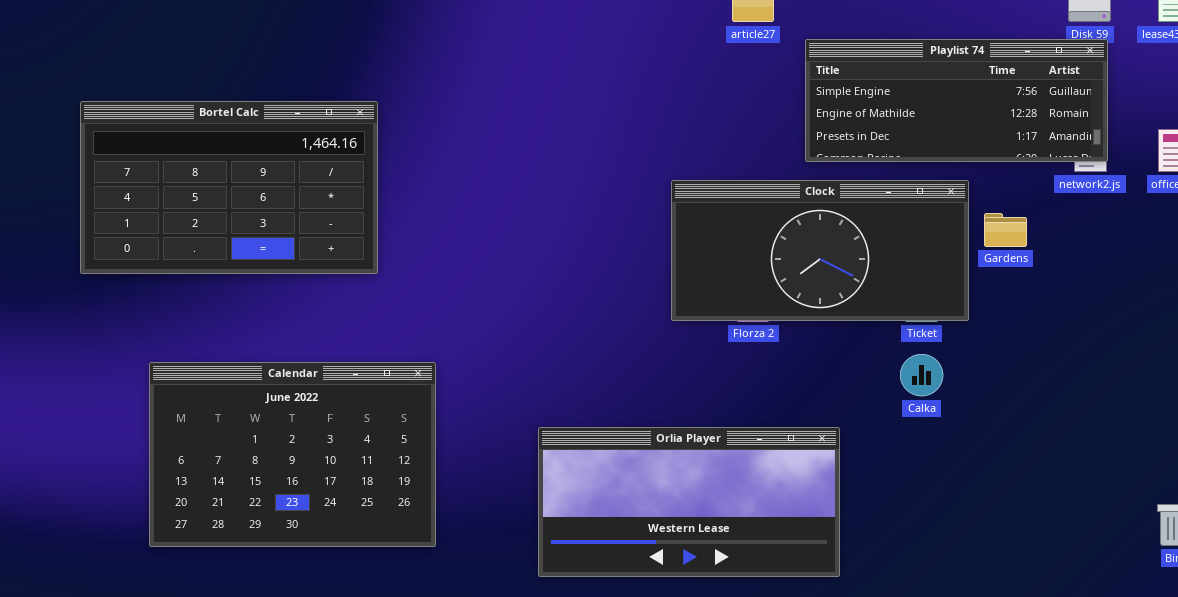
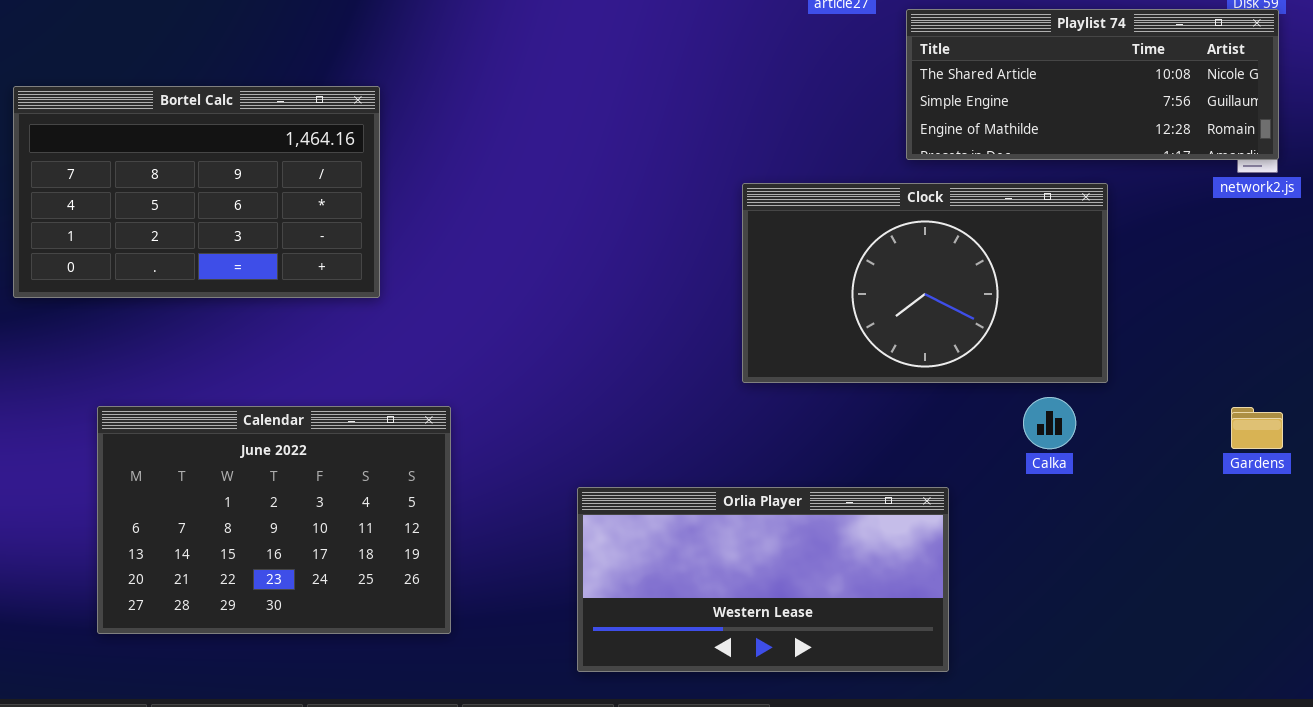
Playlist 74: [805,39,1108,162] -> [906,9,1279,160], scrolled up 1 row
Clock: [671,180,969,321] -> [742,183,1108,383], resized
Gardens: [984,213,1027,247] -> [1231,407,1283,449], moved

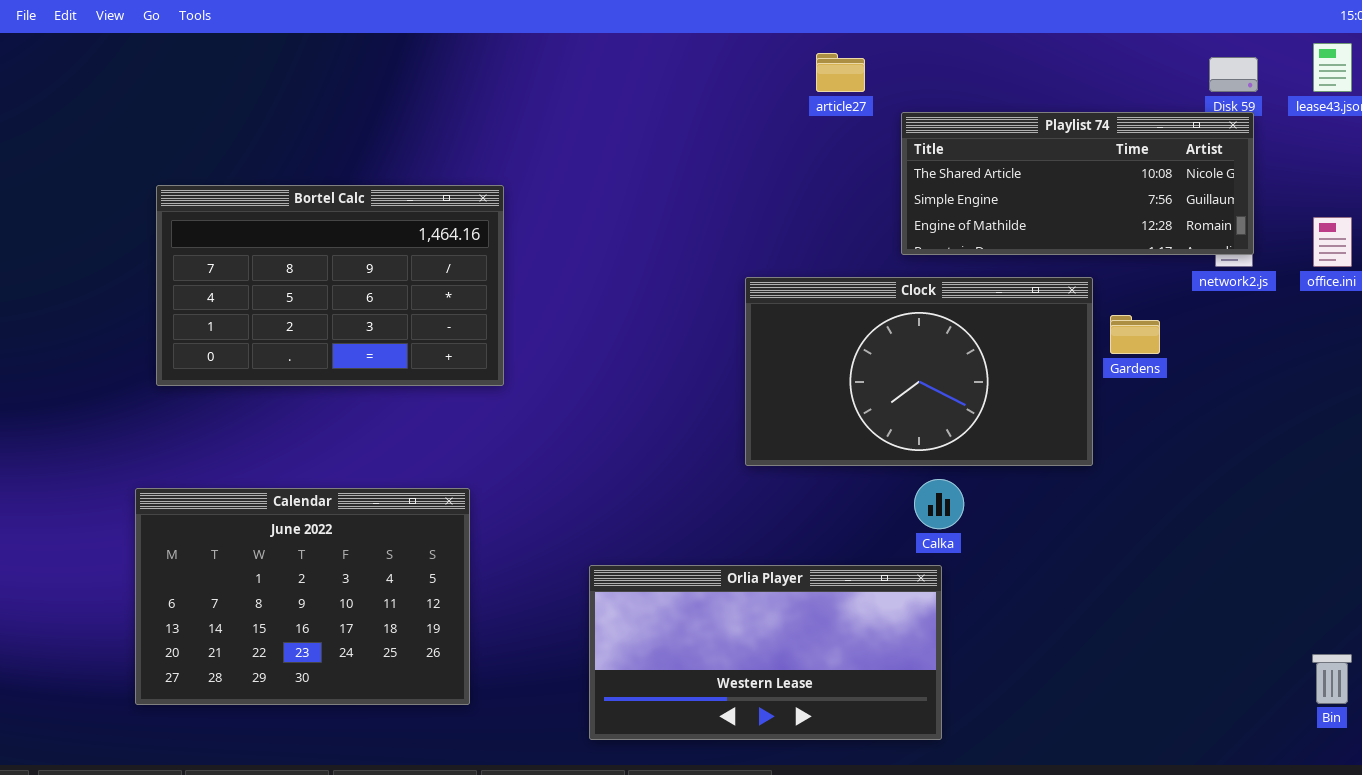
Bortel Calc: [13,86,380,298] -> [156,185,504,386], moved
Calka: [1023,397,1076,449] -> [914,479,964,529], moved
Gardens: [1231,407,1283,449] -> [1110,315,1160,354], moved

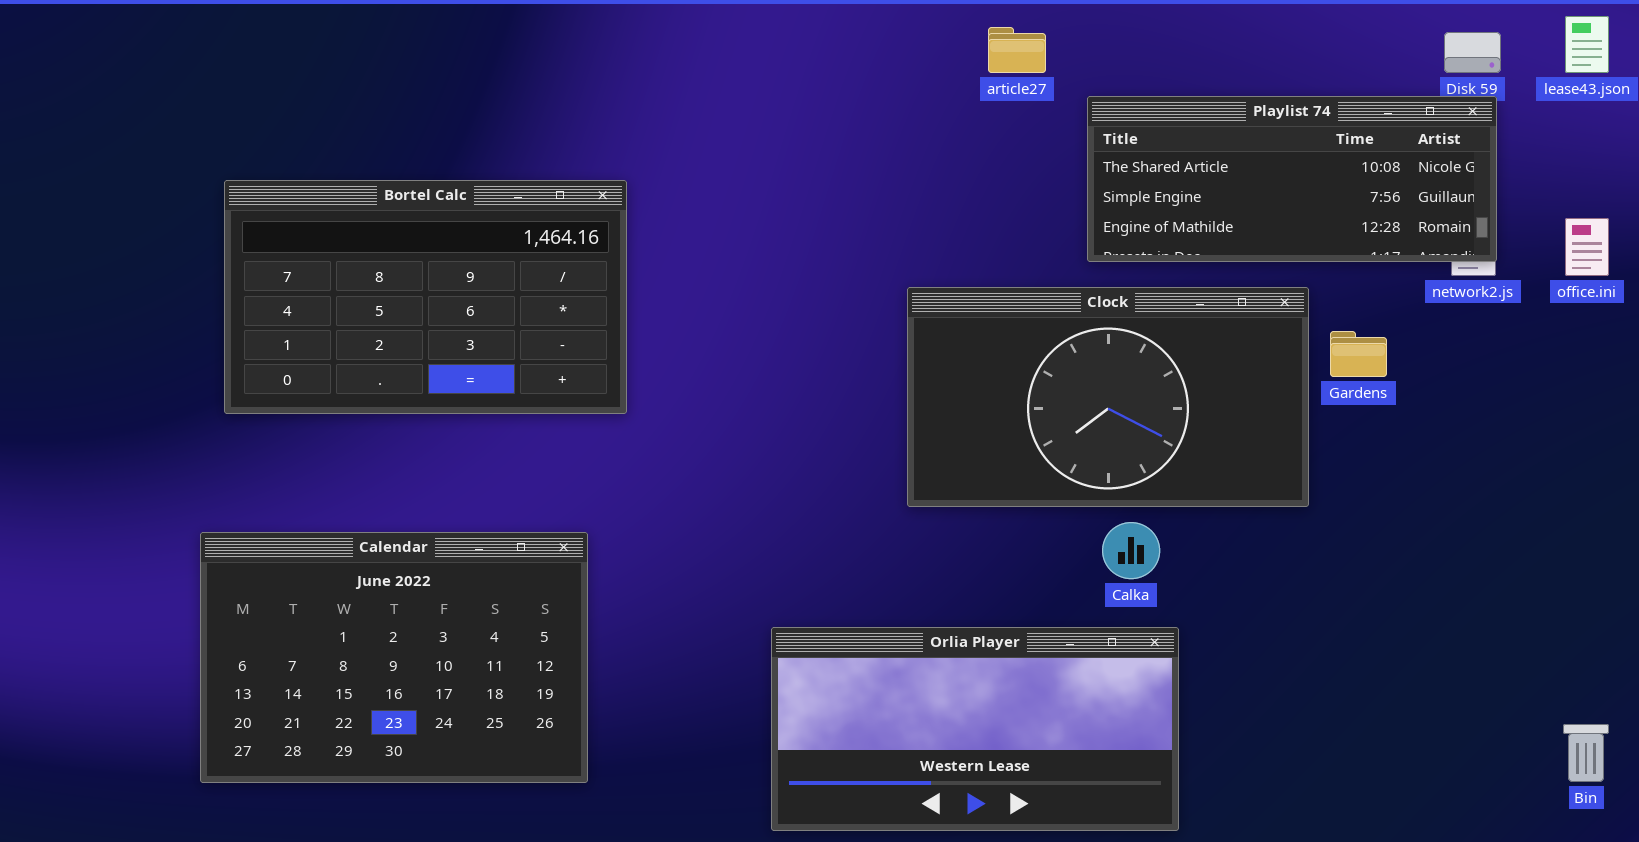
Orlia Player: [589,565,942,740] -> [771,627,1179,831], moved

